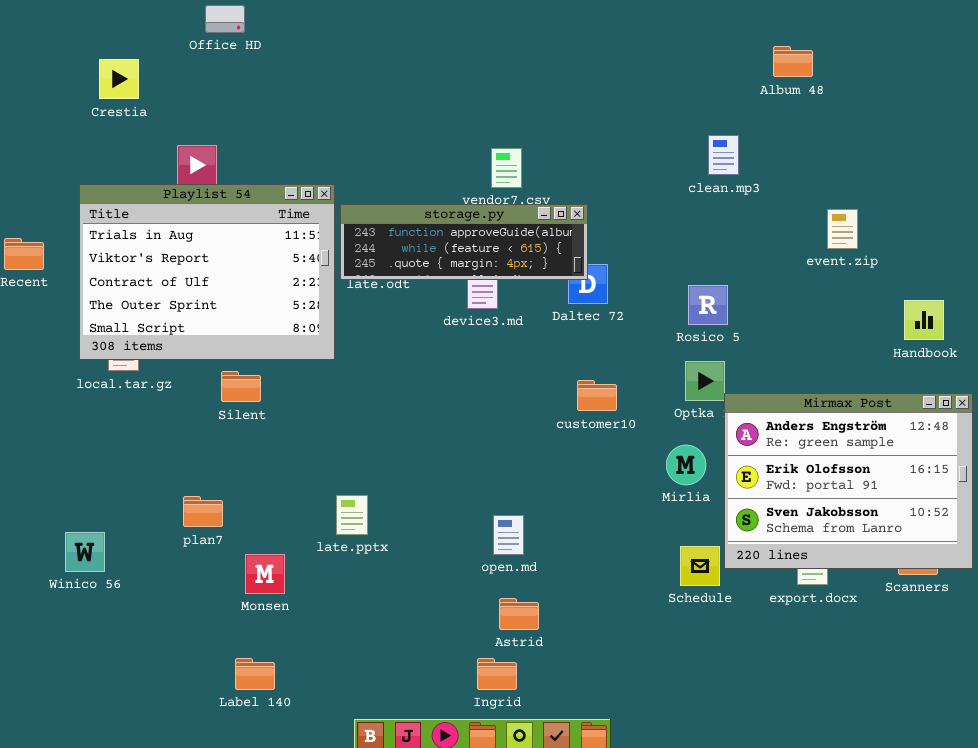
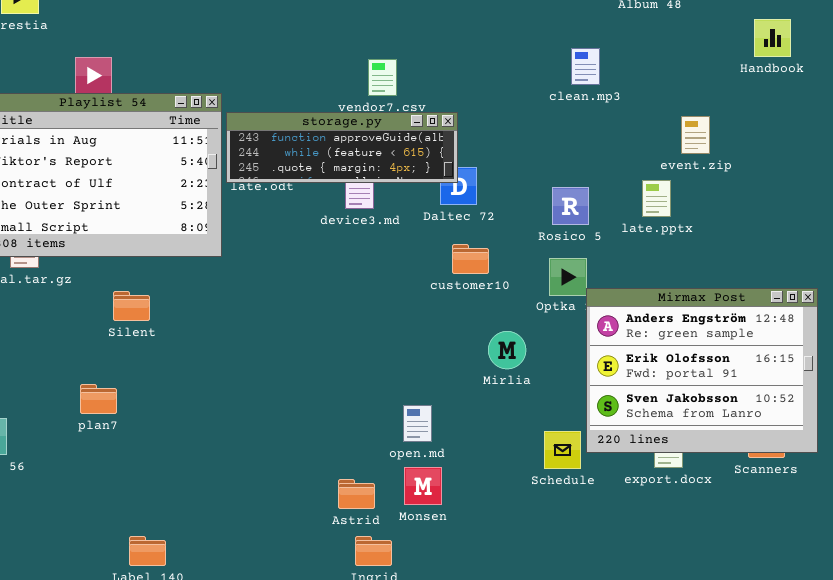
Handbook: [904,300,944,340] -> [754,19,791,57], moved
Silent: [221,371,261,402] -> [113,291,150,321], moved
customer10: [577,380,617,411] -> [452,244,489,274], moved
Mirlia: [666,445,706,485] -> [488,331,526,369], moved
late.pptx: [336,495,368,535] -> [642,180,671,217], moved
open.md: [493,515,524,555] -> [403,405,432,442], moved
Monsen: [245,554,285,594] -> [404,467,442,505], moved
Astrid: [499,598,539,630] -> [338,479,375,509], moved

